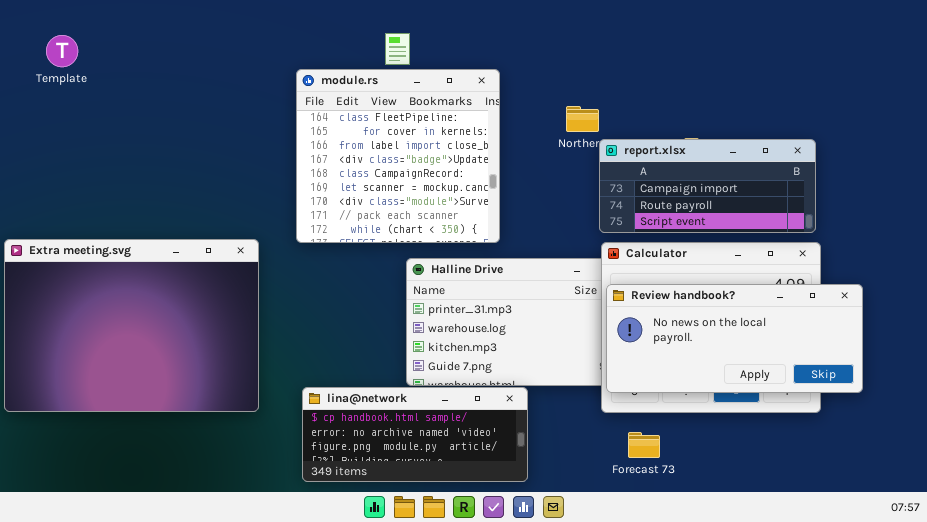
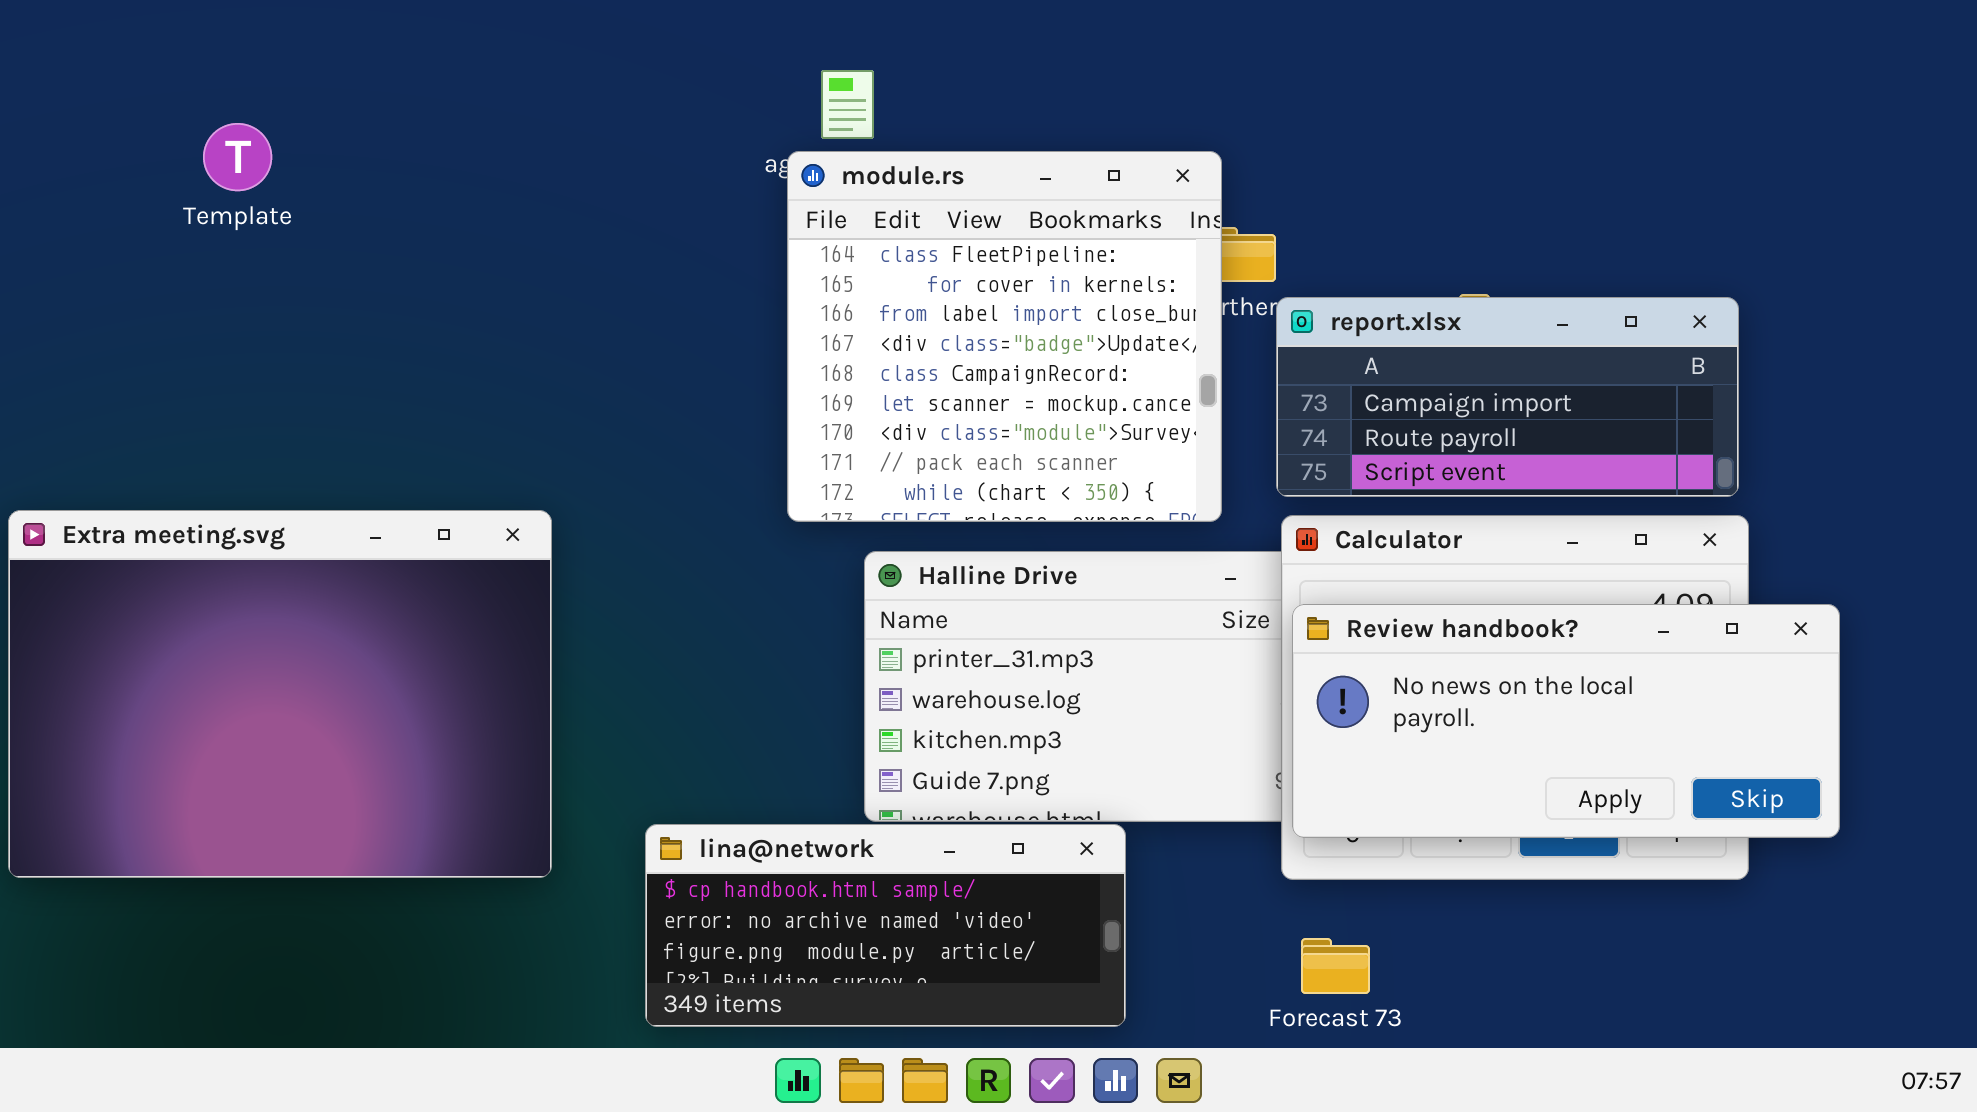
Template: [46,35,78,67] -> [203,123,272,191], moved
module.rs: [296,69,500,243] -> [787,151,1222,522], moved
Forecast 73: [628,432,660,458] -> [1301,938,1370,994], moved

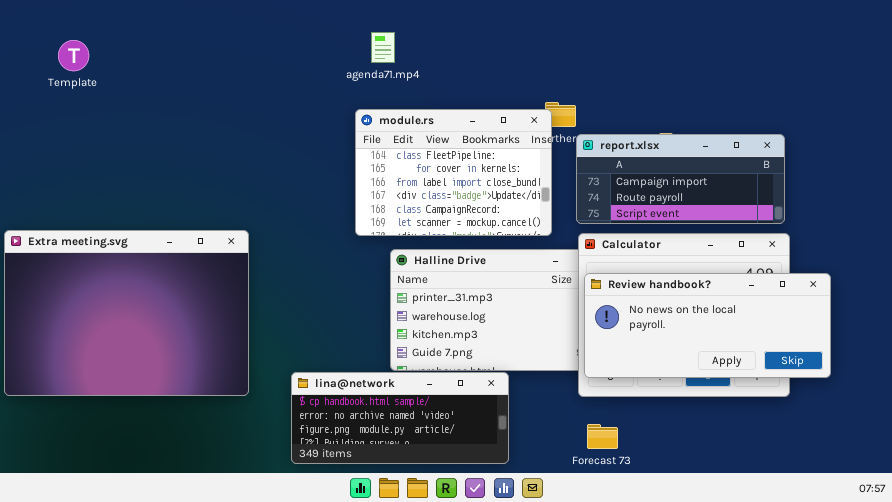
Template: [203,123,272,191] -> [58,40,89,71], moved
module.rs: [787,151,1222,522] -> [355,109,552,236], resized

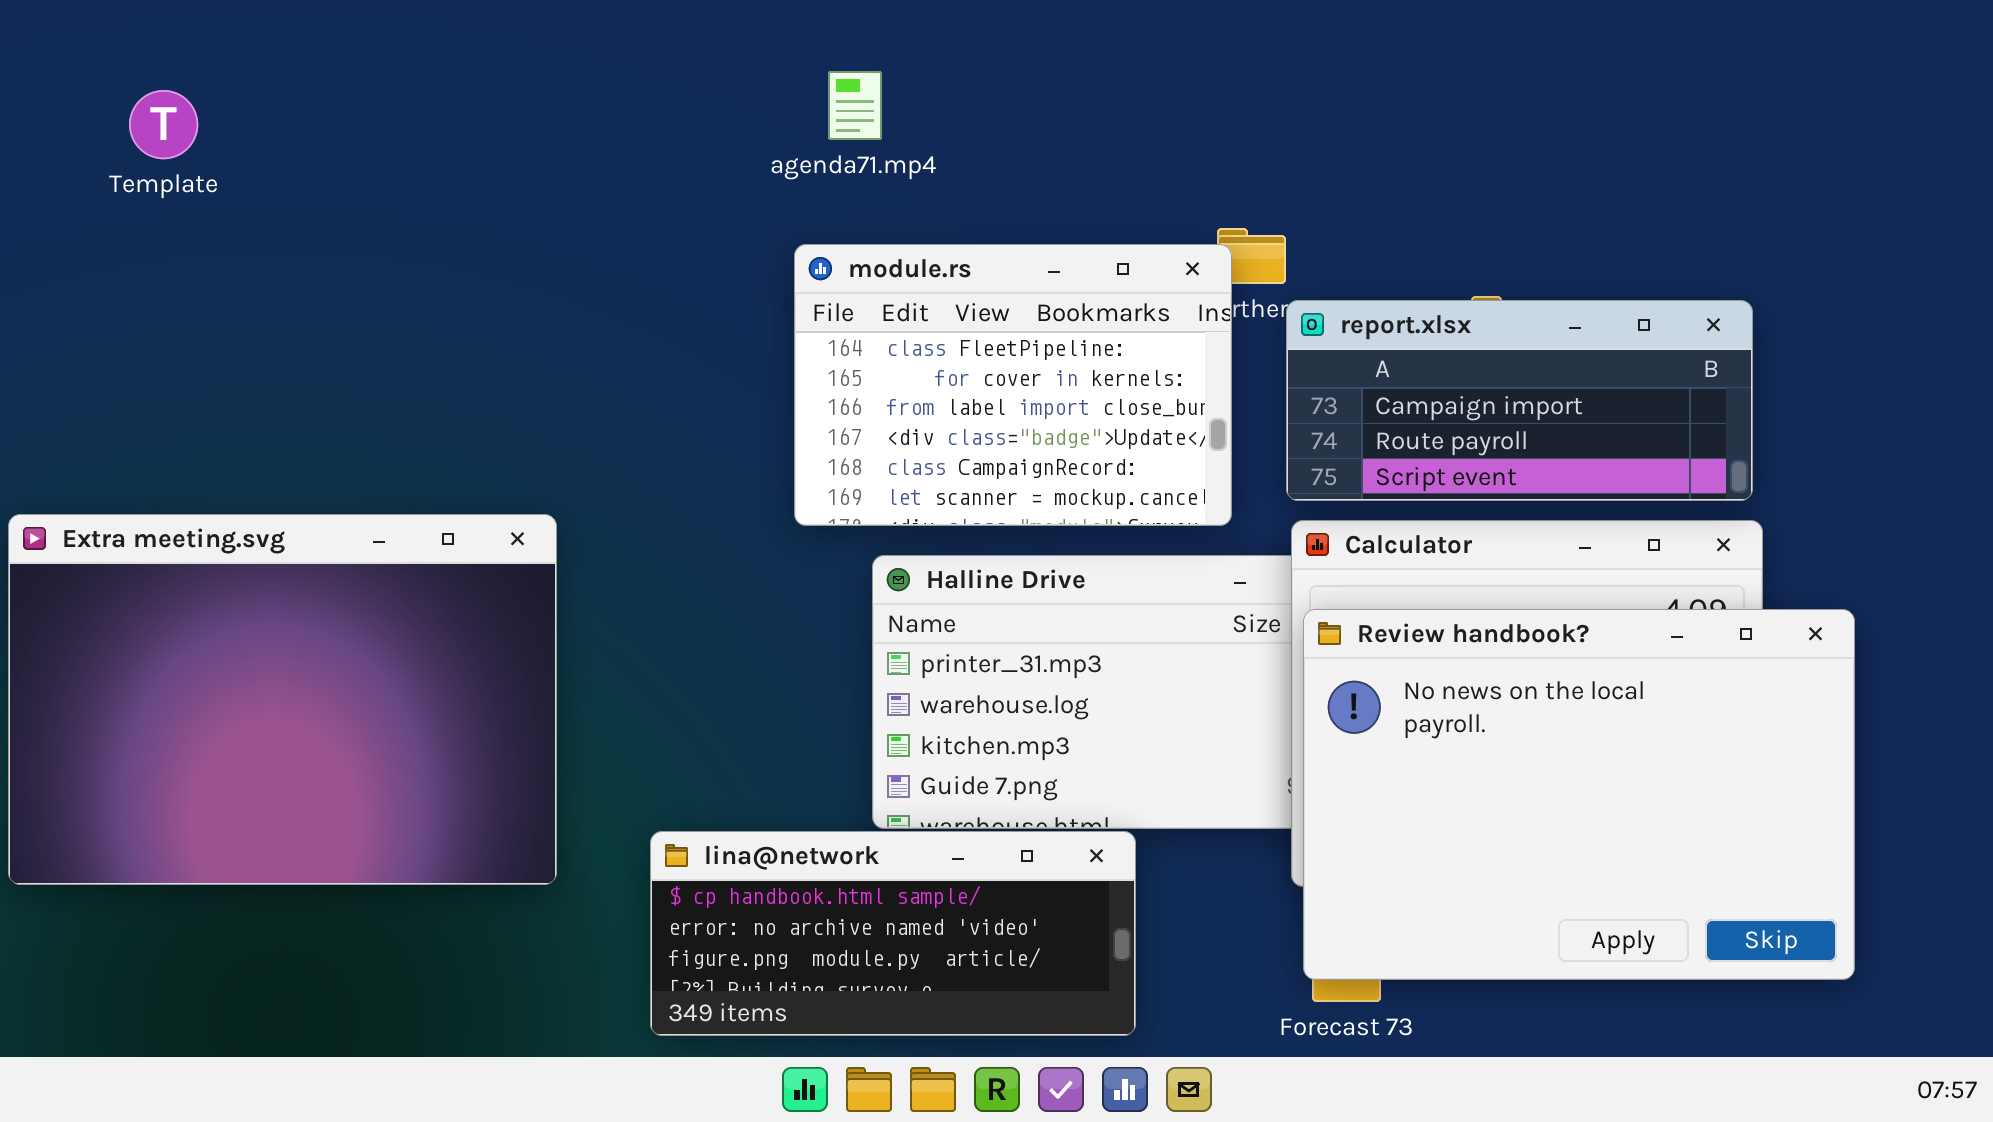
Review handbook?: [584,273,831,378] -> [1303,609,1855,980], resized

